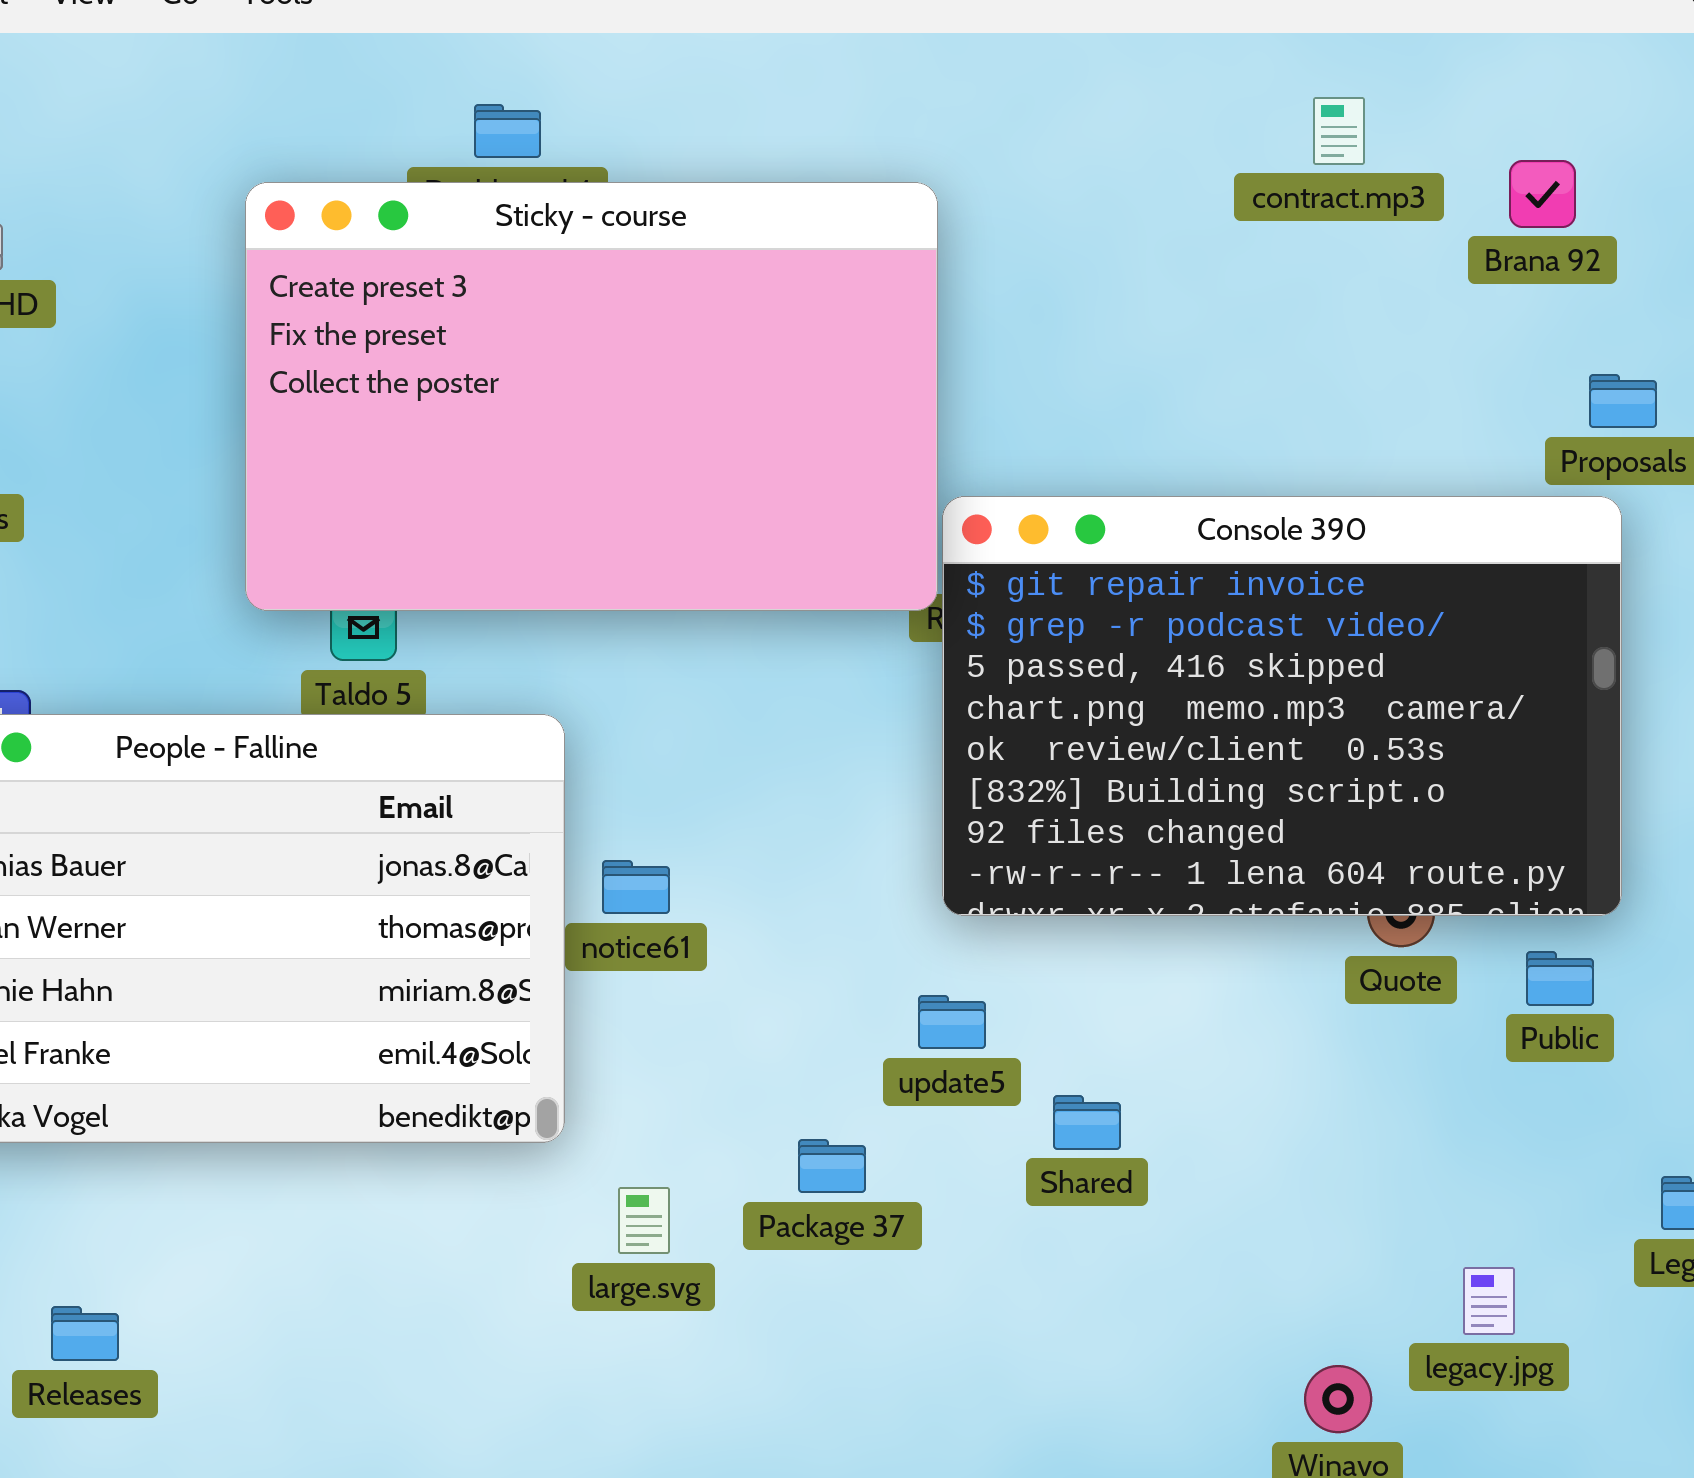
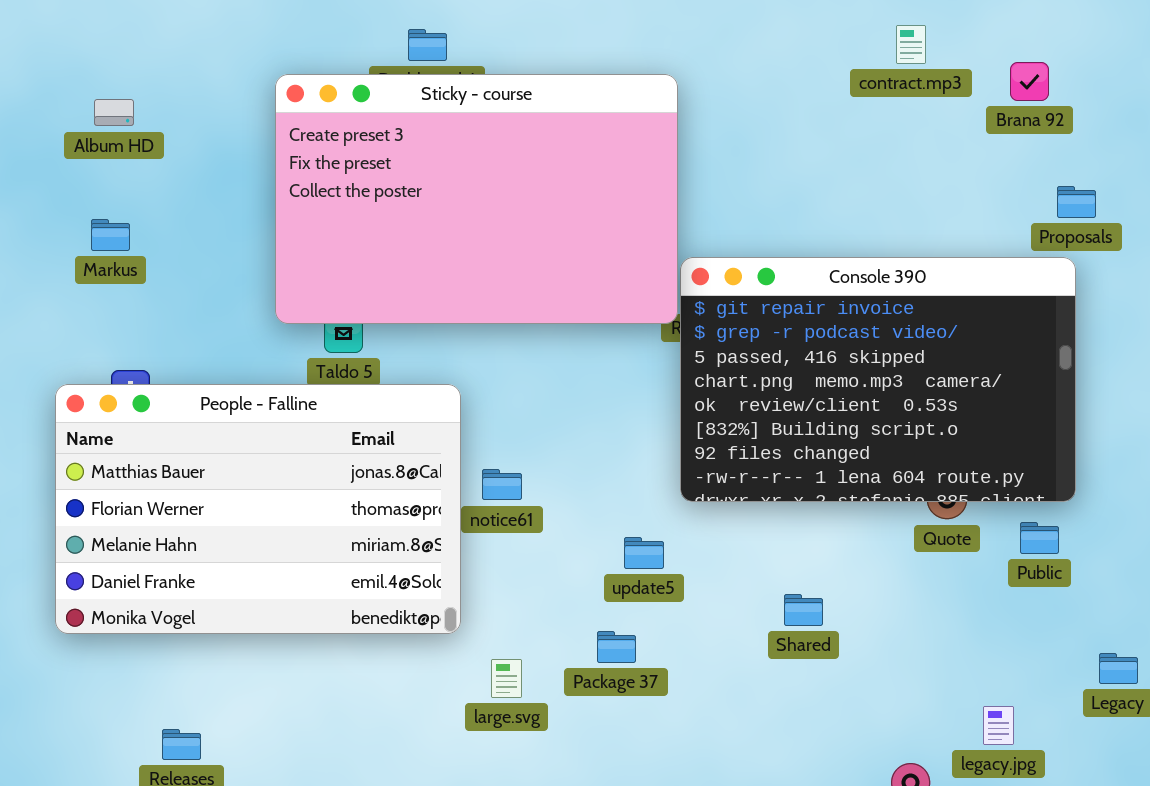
update5: [918,995,986,1049] -> [624,537,664,569], moved
Shared: [1053,1095,1121,1150] -> [784,594,823,626], moved

